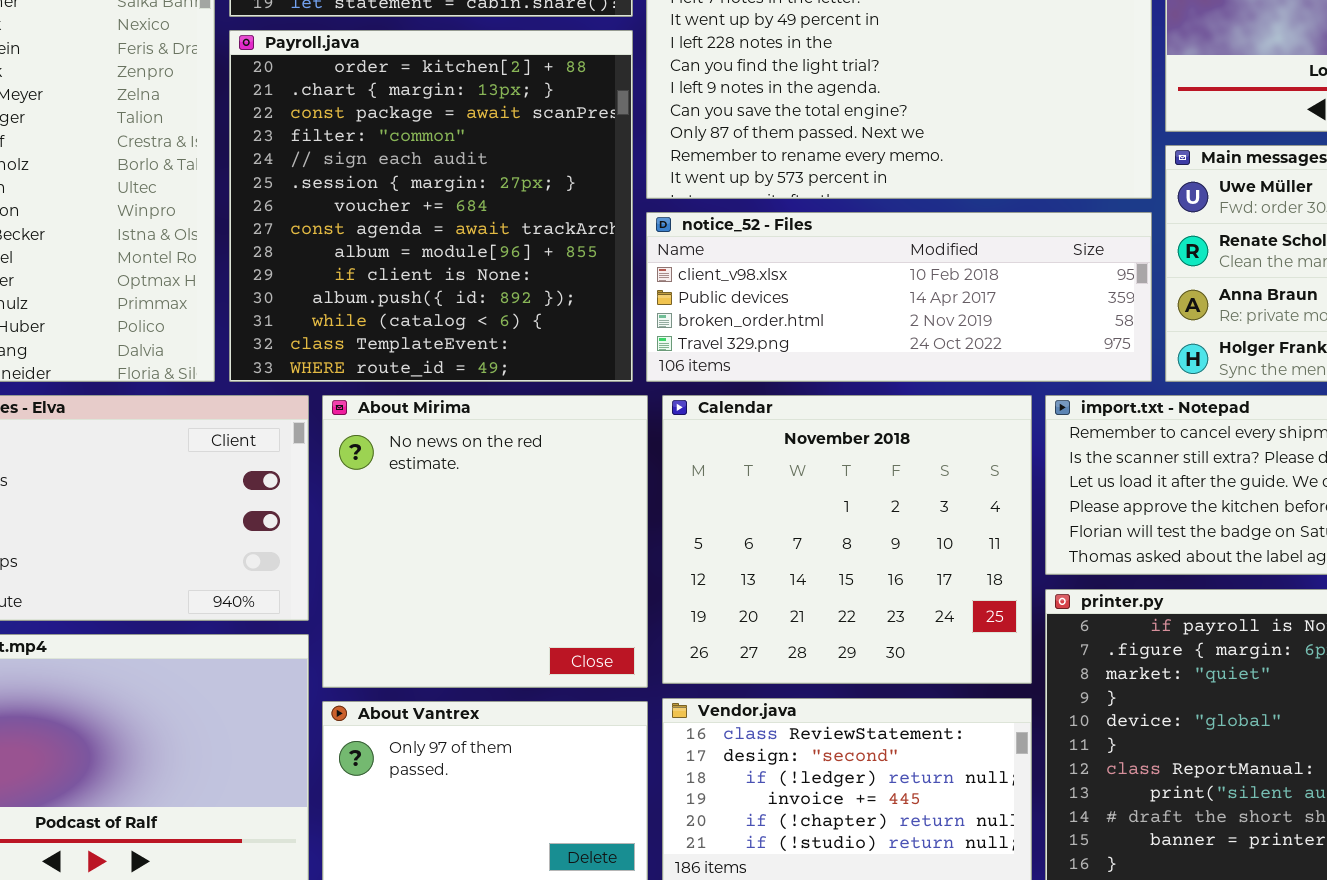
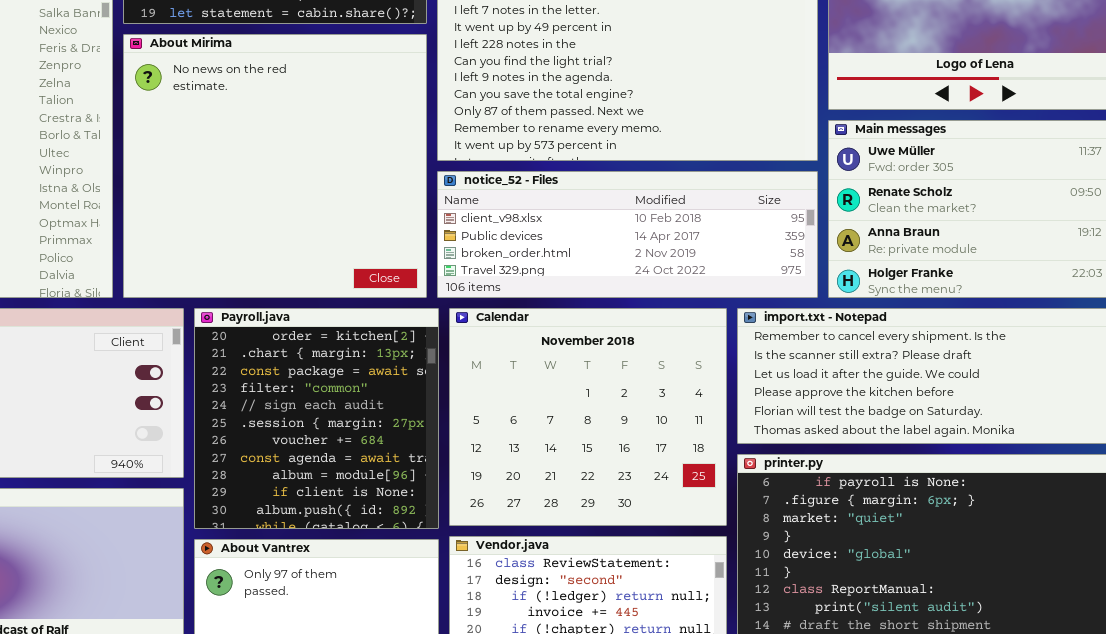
Payroll.java: [229,30,633,382] -> [194,308,439,529], moved, resized
About Mirima: [322,395,648,688] -> [123,34,427,298], moved, resized

